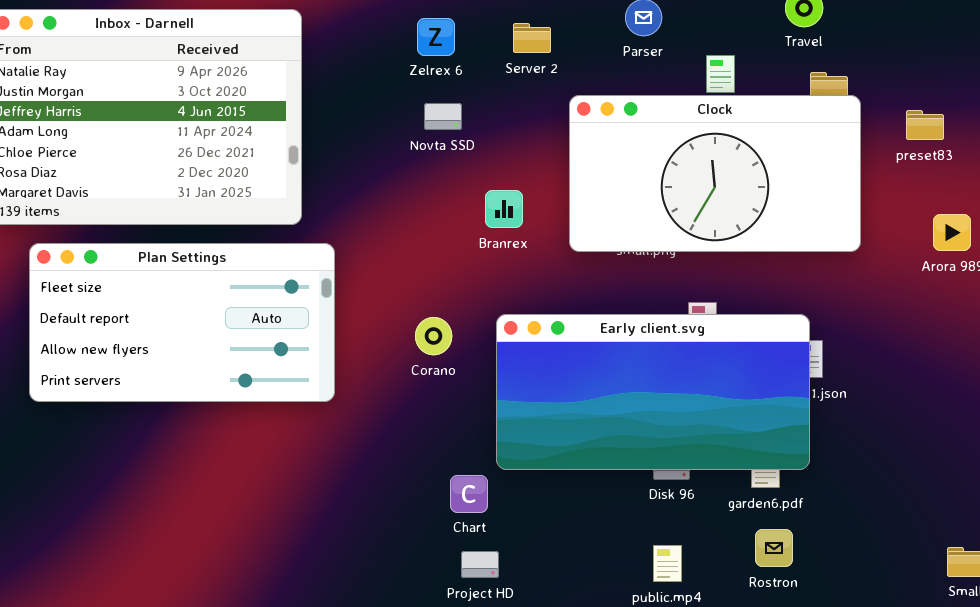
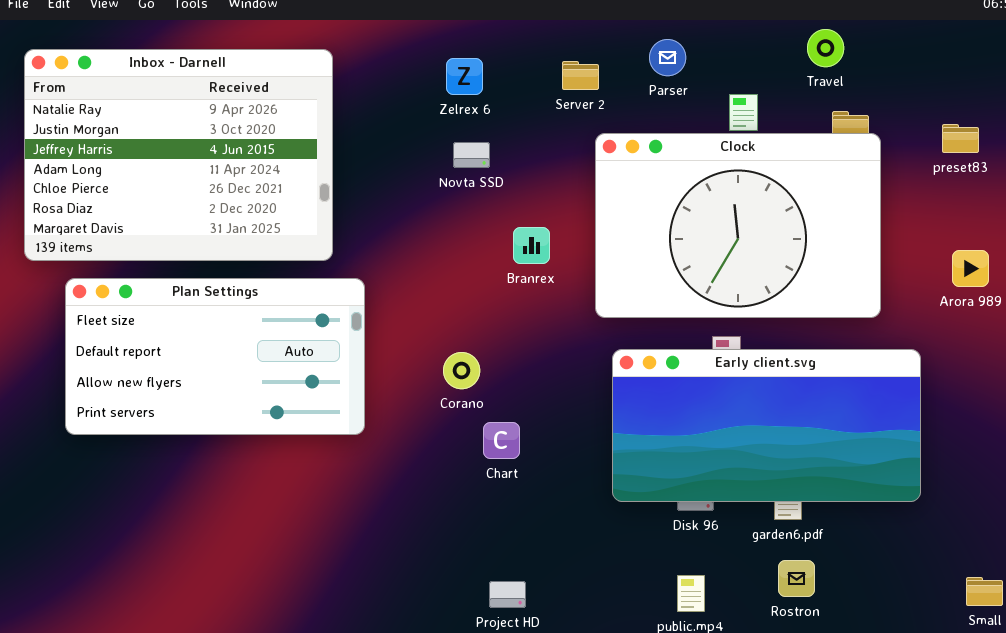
Server 2: [513,23,551,53] -> [562,61,599,90], moved
Clock: [569,95,861,252] -> [595,133,881,318], resized
preset83: [906,110,944,140] -> [942,124,979,153], moved
Early client.svg: [496,314,810,470] -> [612,349,921,502], moved
Chart: [450,475,488,513] -> [483,422,520,459], moved

